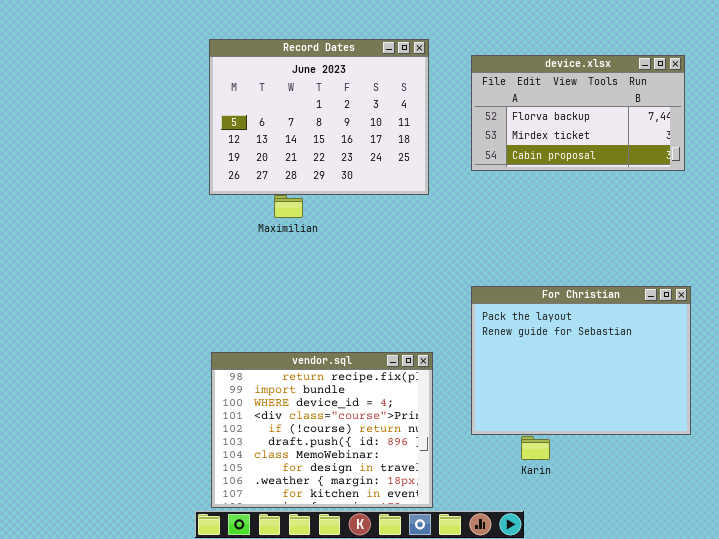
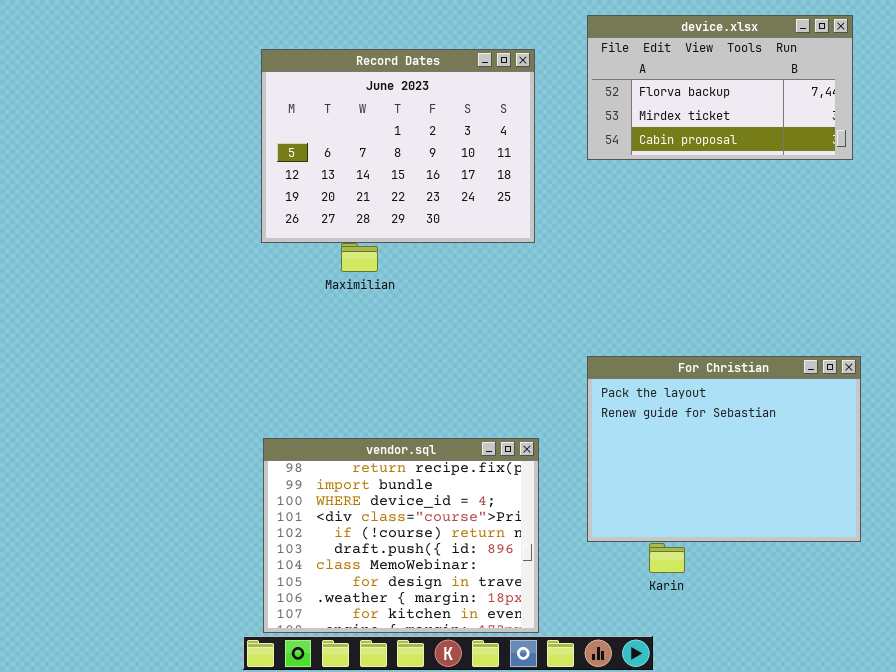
device.xlsx: [471,55,685,171] -> [587,15,853,160], moved

